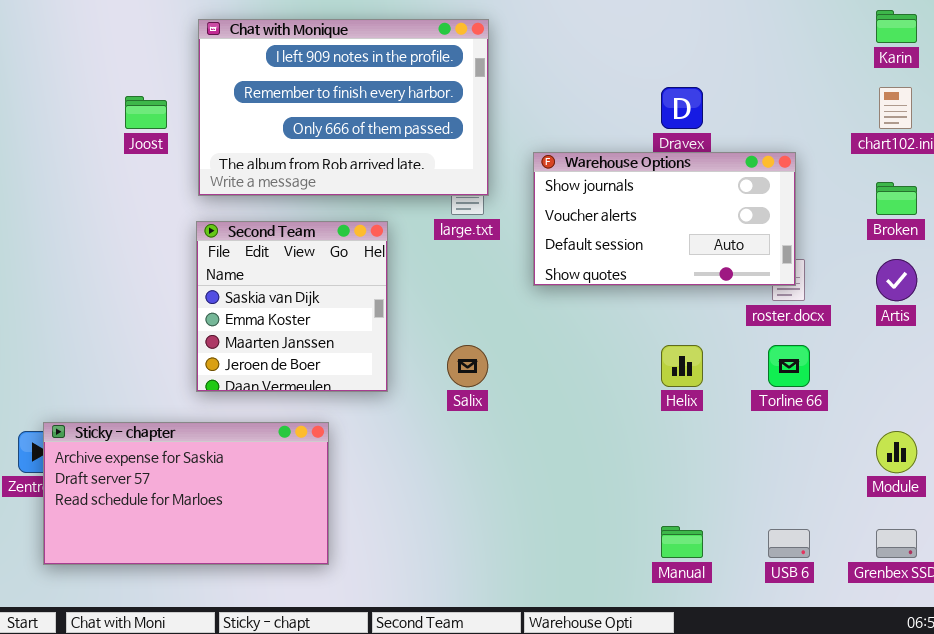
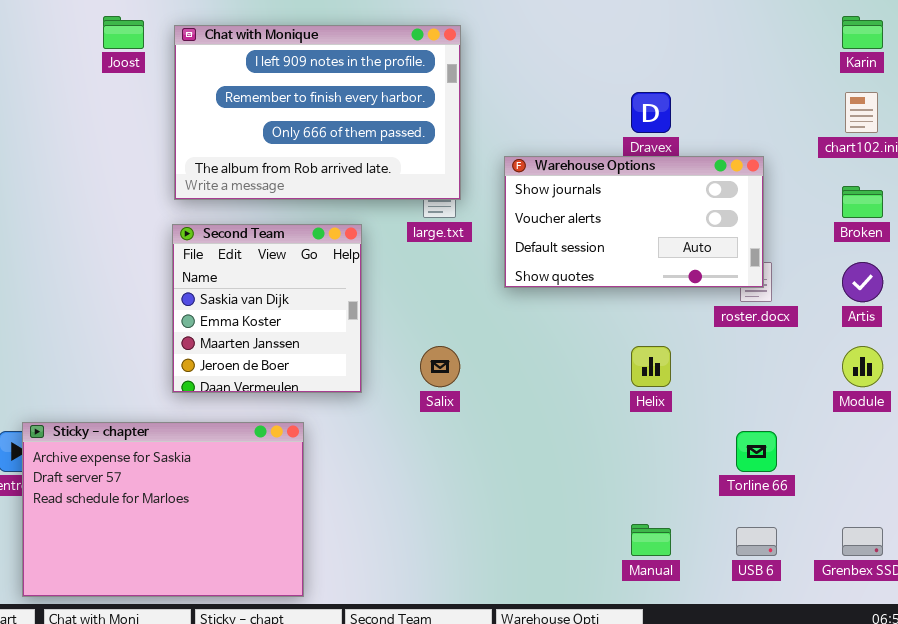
Joost: [125,96,167,129] -> [103,16,144,49], moved
Torline 66: [768,345,810,387] -> [736,431,777,472], moved
Sticky - chapter: [43,422,329,565] -> [22,422,304,597], resized
Module: [876,431,917,473] -> [842,346,883,387], moved

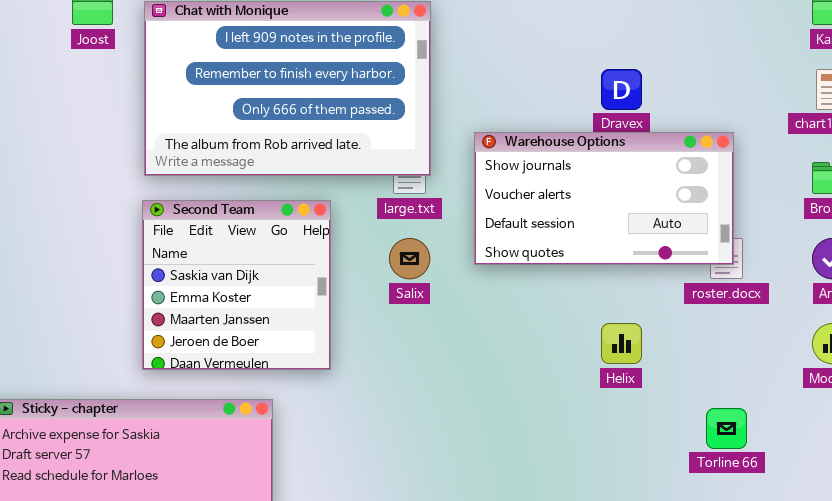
Salix: [420,346,460,387] -> [389,238,430,279], moved

